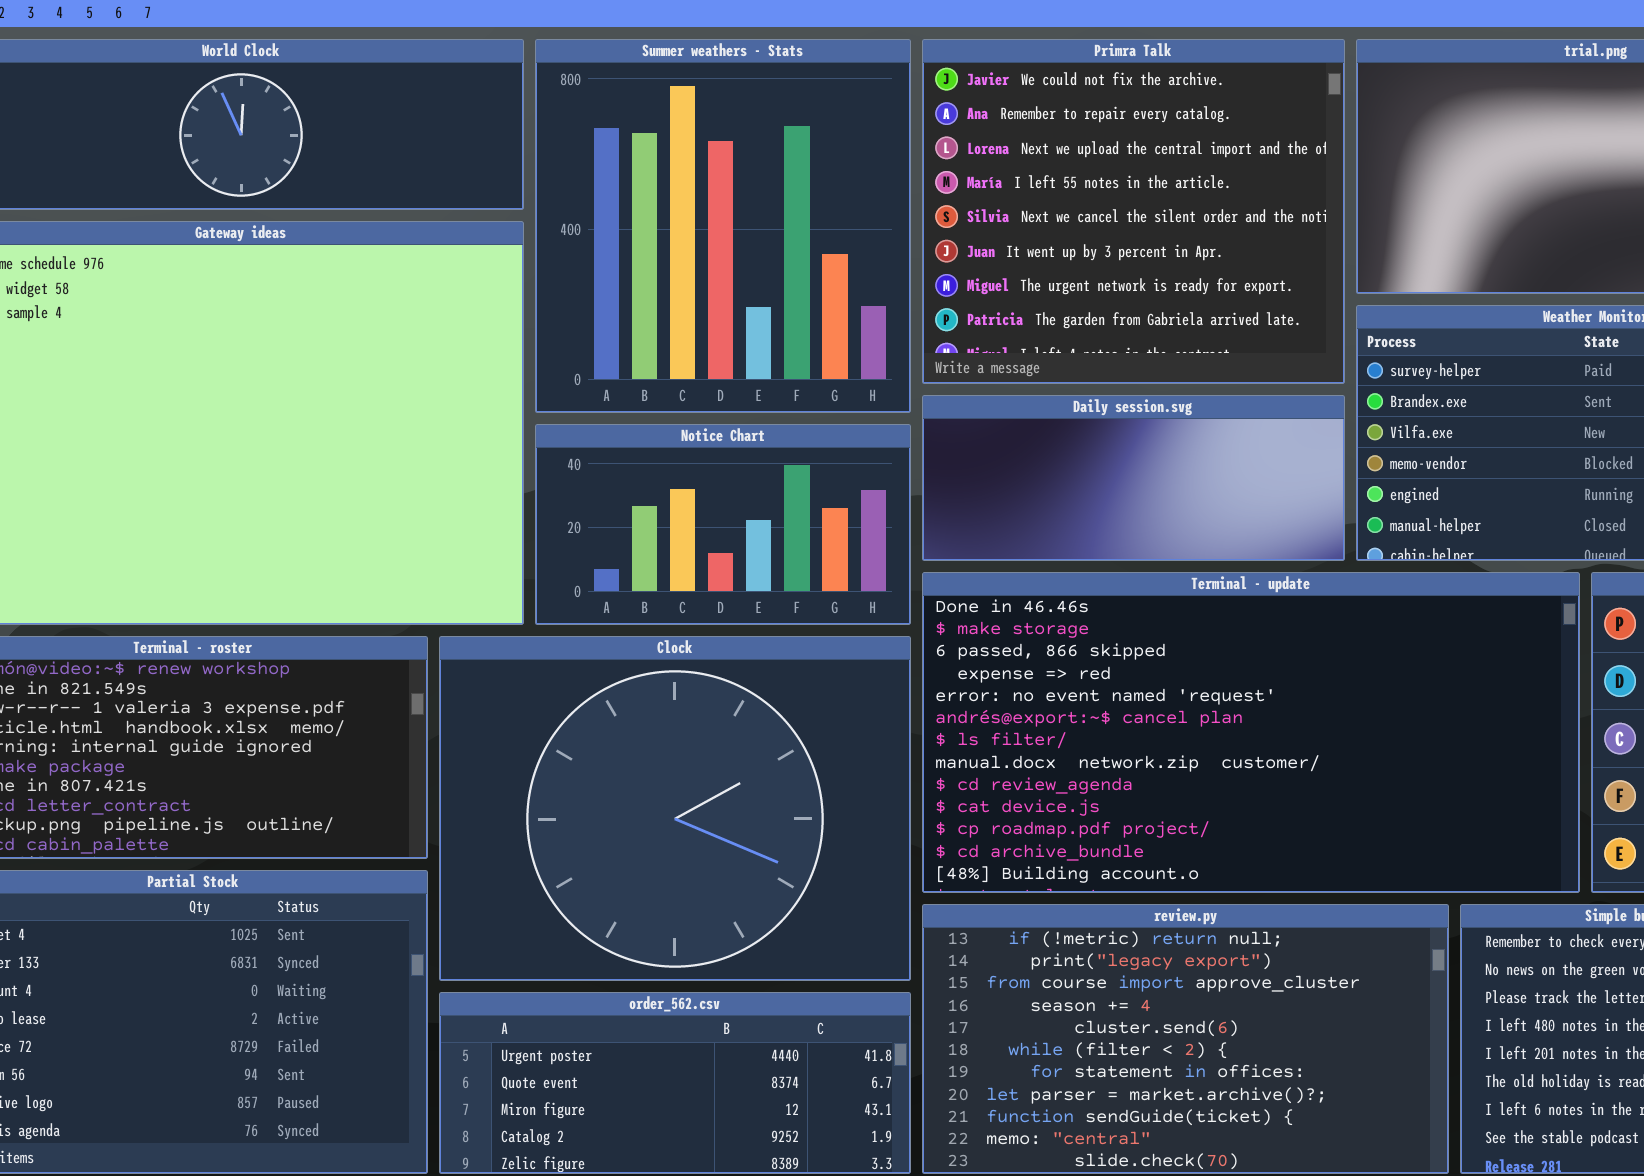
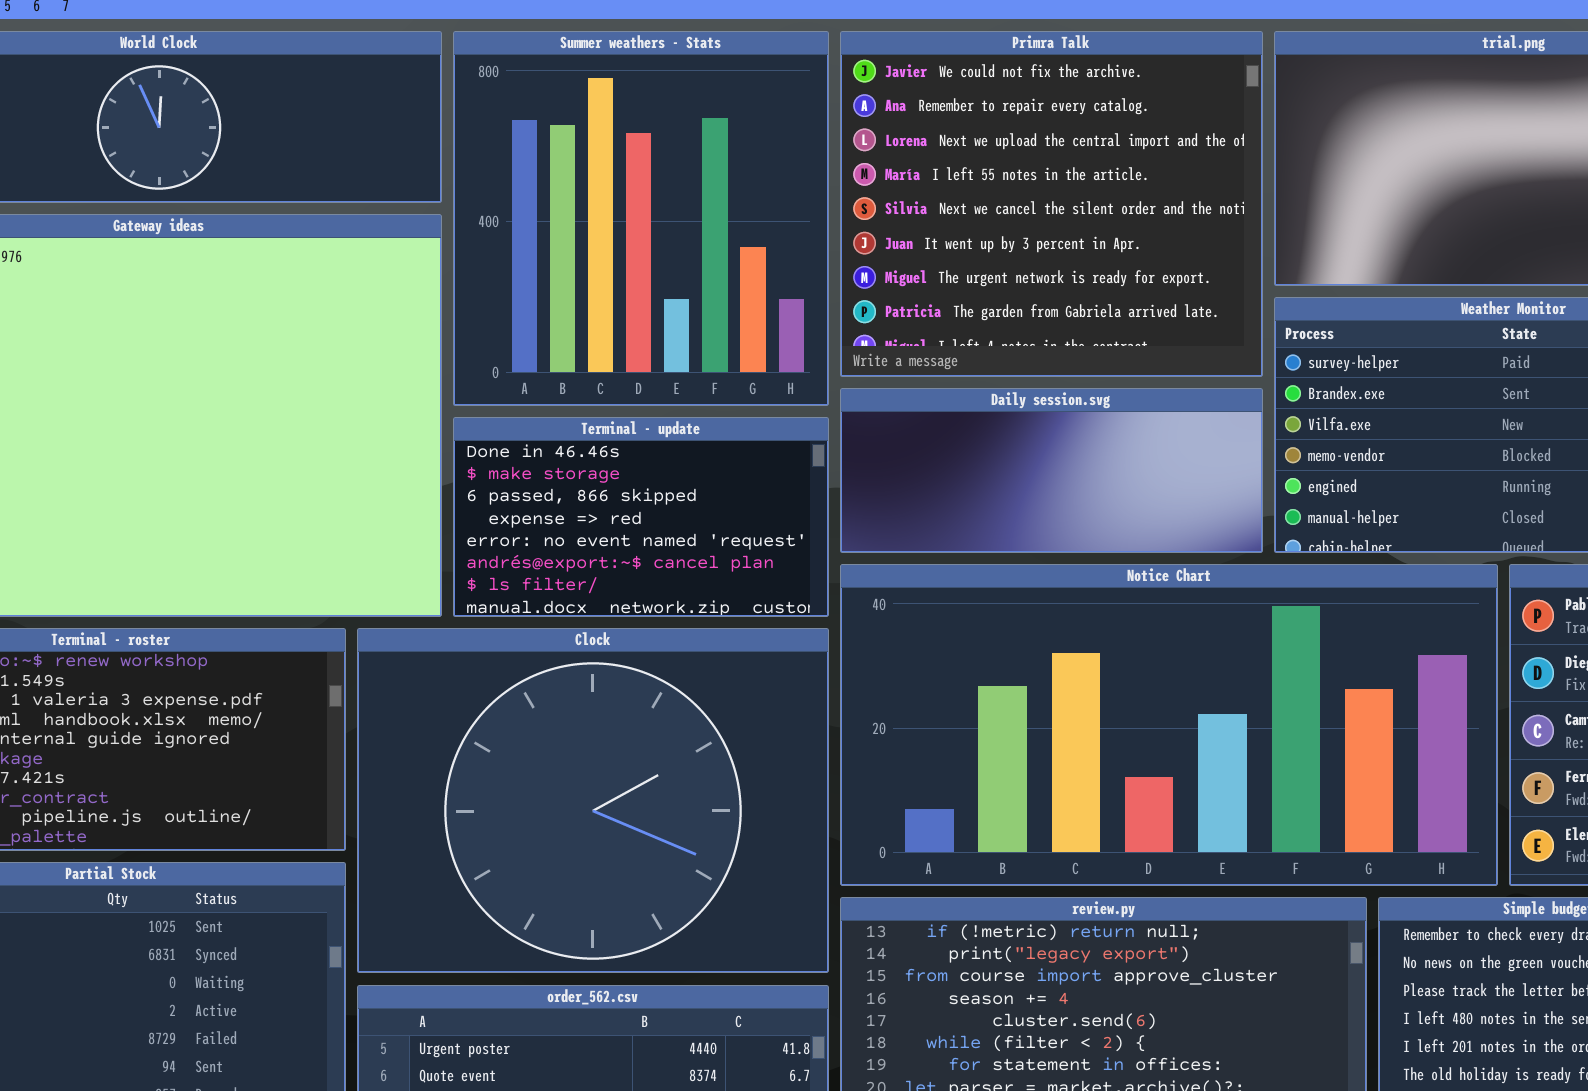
Notice Chart: [535,424,911,625] -> [840,564,1498,886], moved, resized
Terminal - update: [922,572,1580,893] -> [453,417,829,617], moved, resized

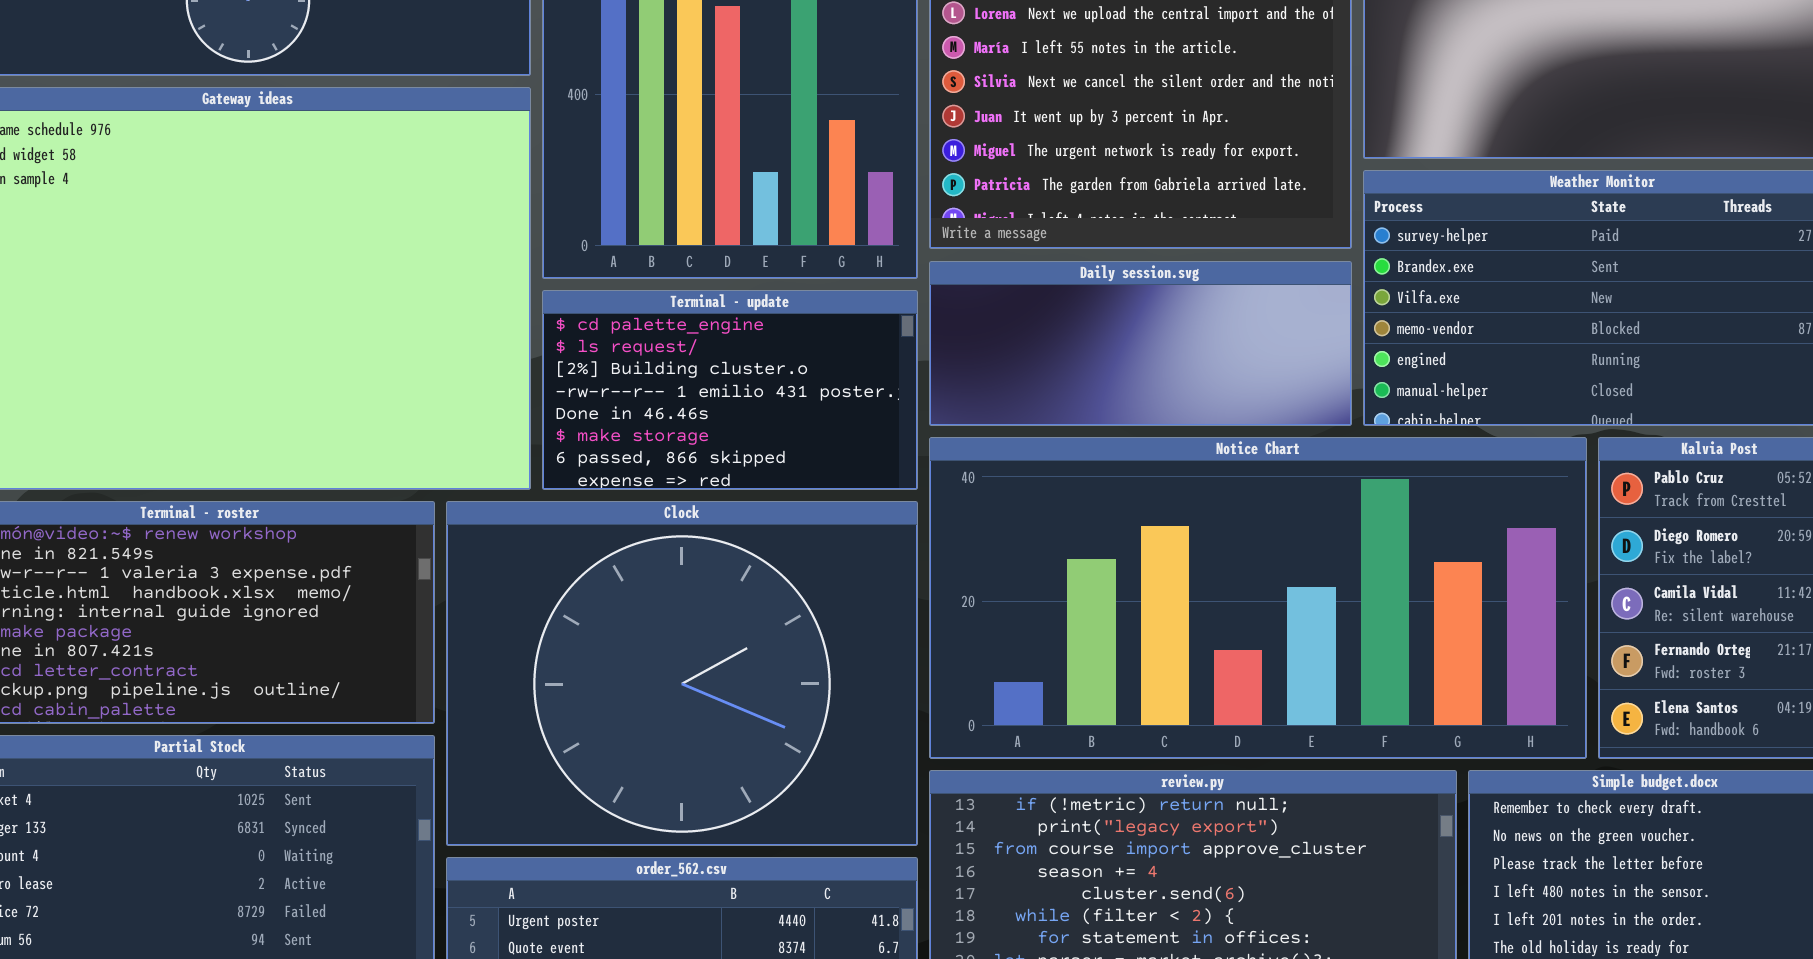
Terminal - update: [453,417,829,617] -> [542,290,918,490], scrolled up 4 rows

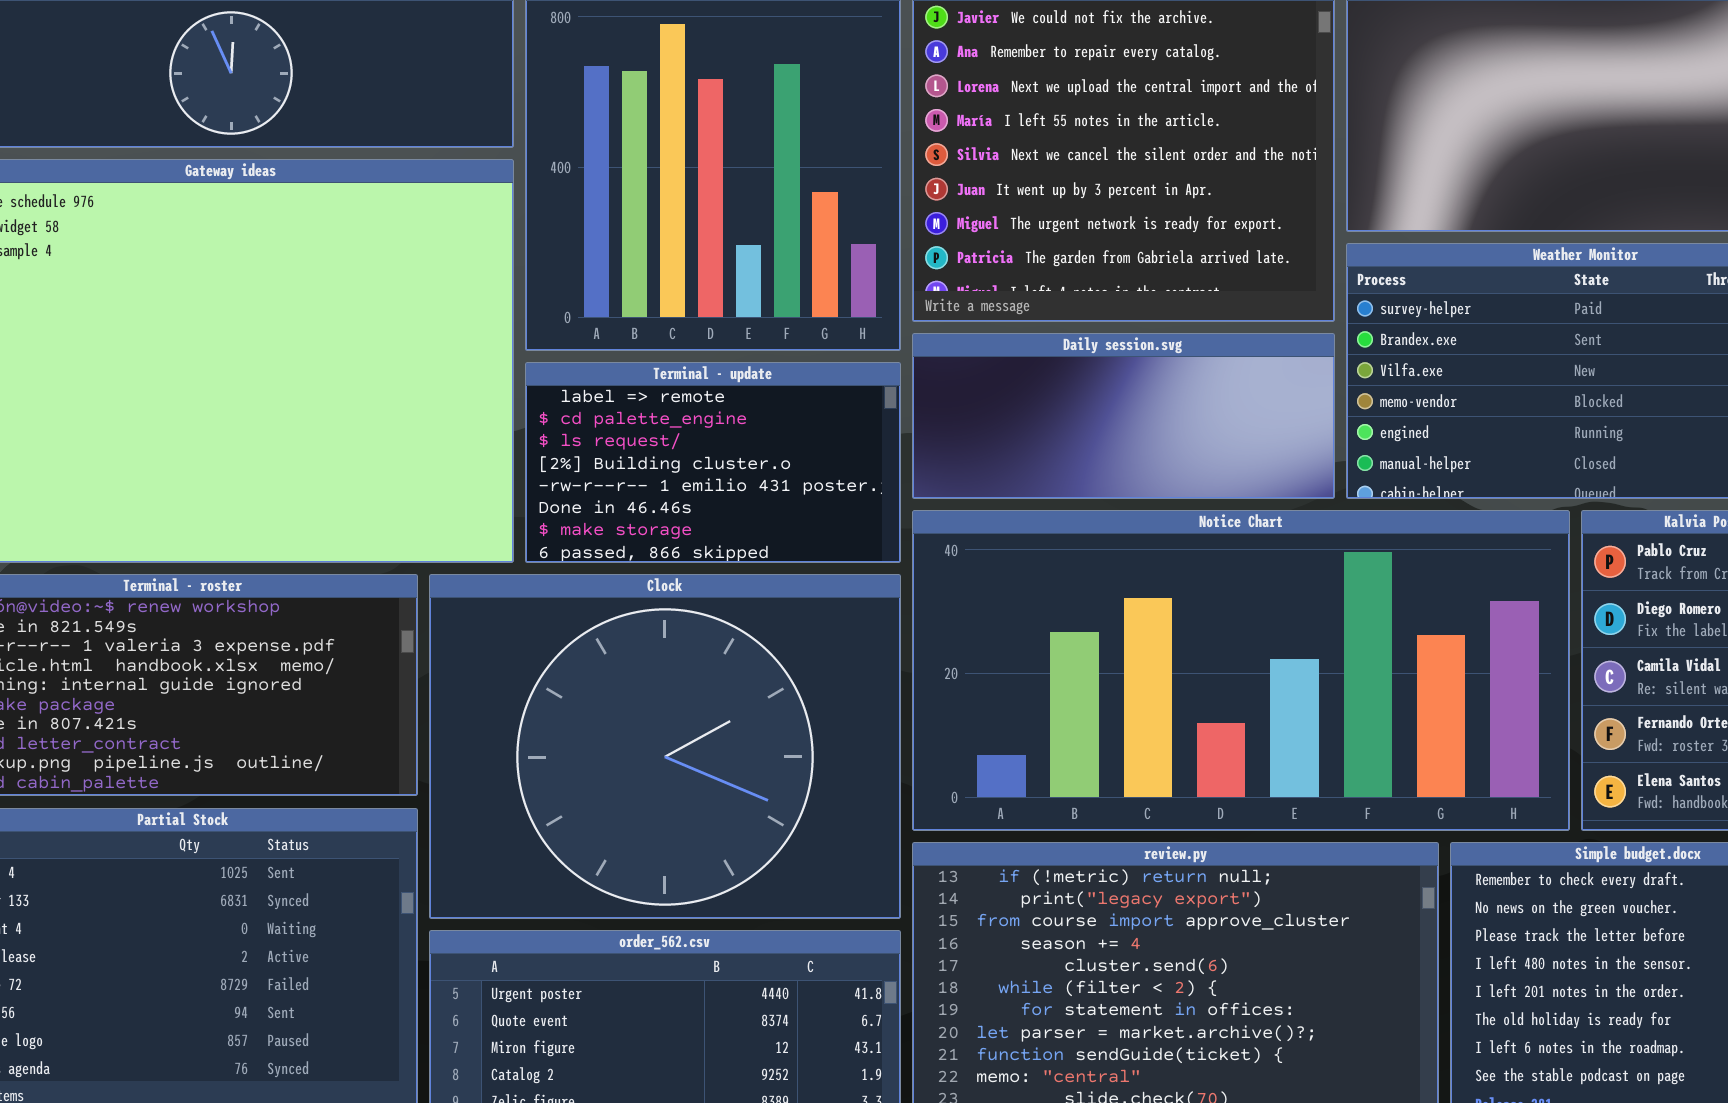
Terminal - update: [542,290,918,490] -> [525,362,901,563], scrolled up 1 row

